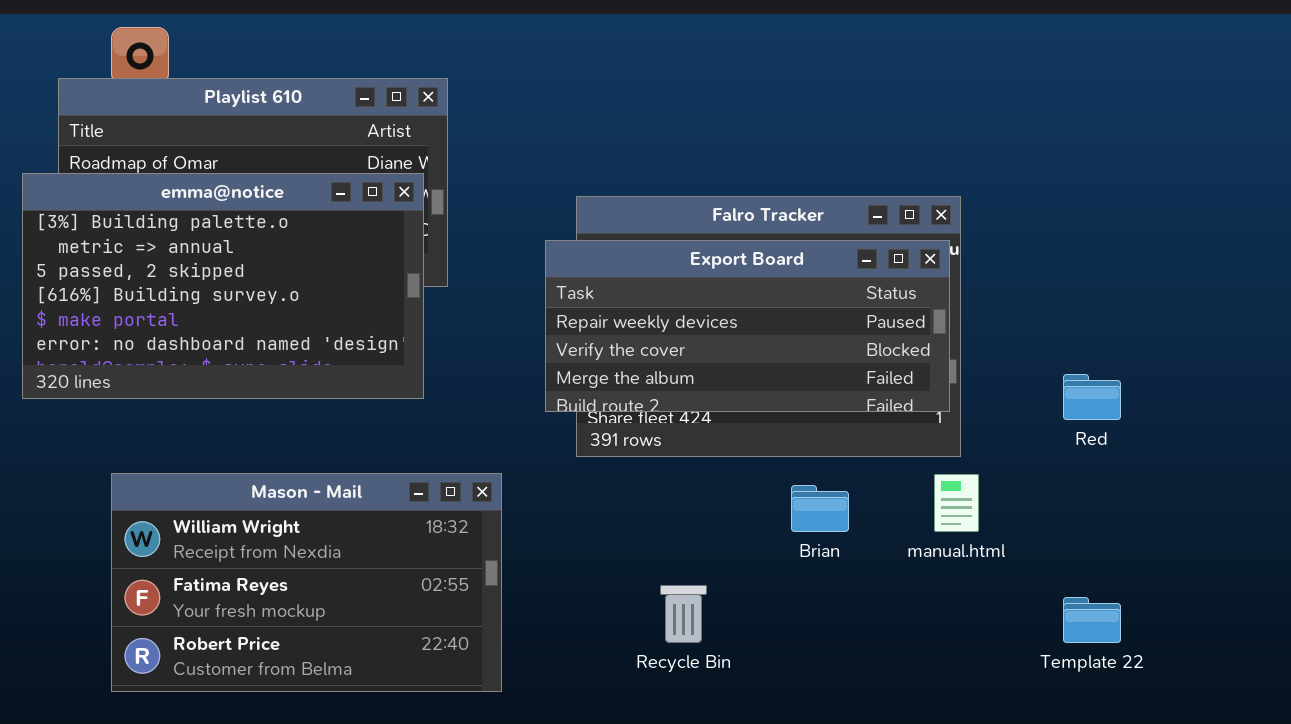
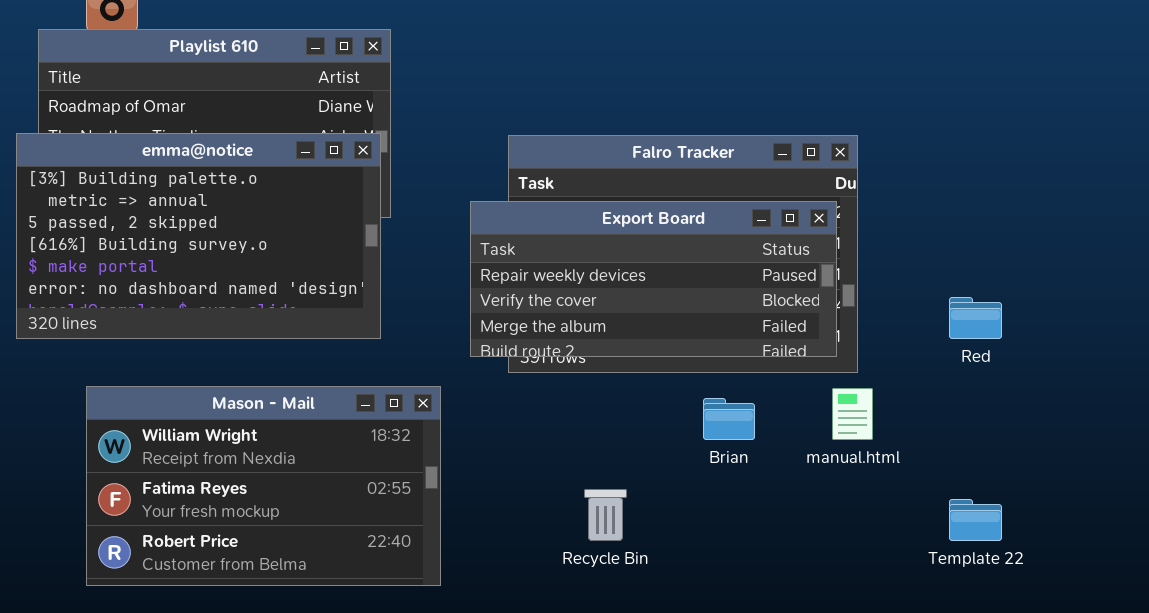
emma@notice: [22,173,424,399] -> [16,133,381,339], moved
Export Board: [545,240,950,412] -> [470,201,837,357], moved

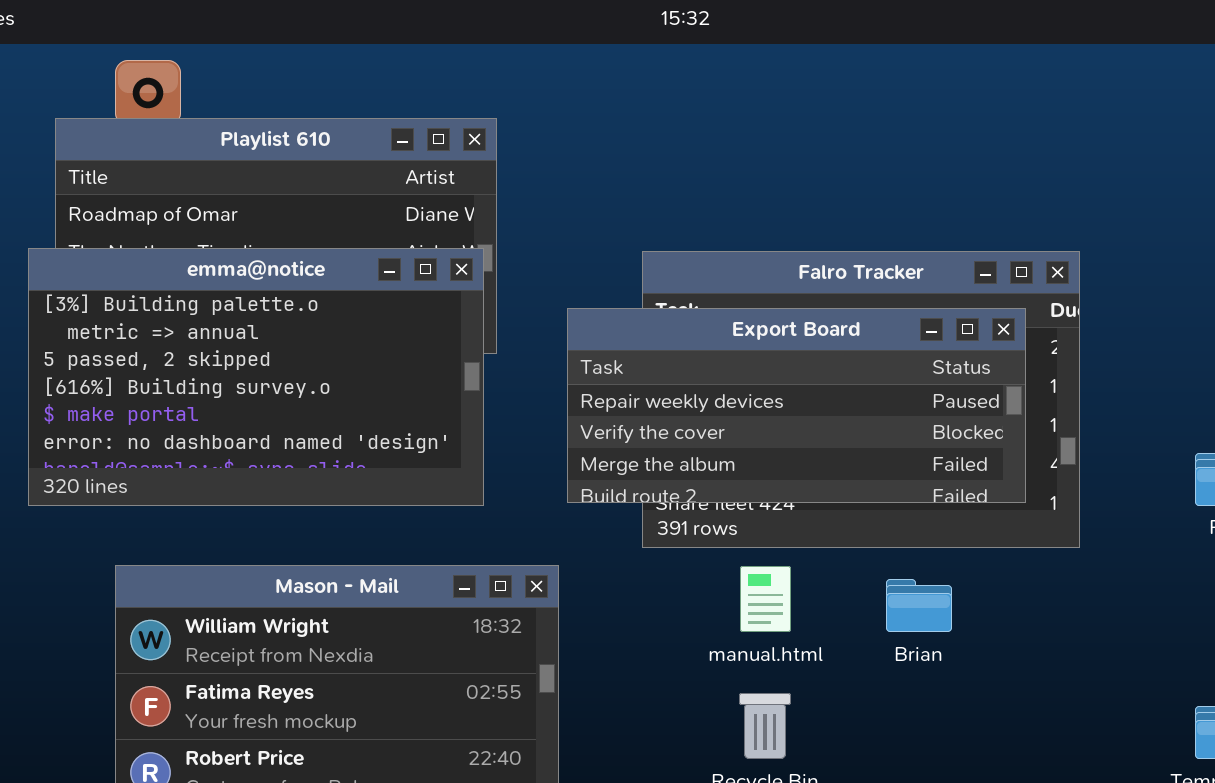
Export Board: [470,201,837,357] -> [567,308,1026,503], moved
manual.html: [832,388,873,440] -> [740,566,791,632], moved

